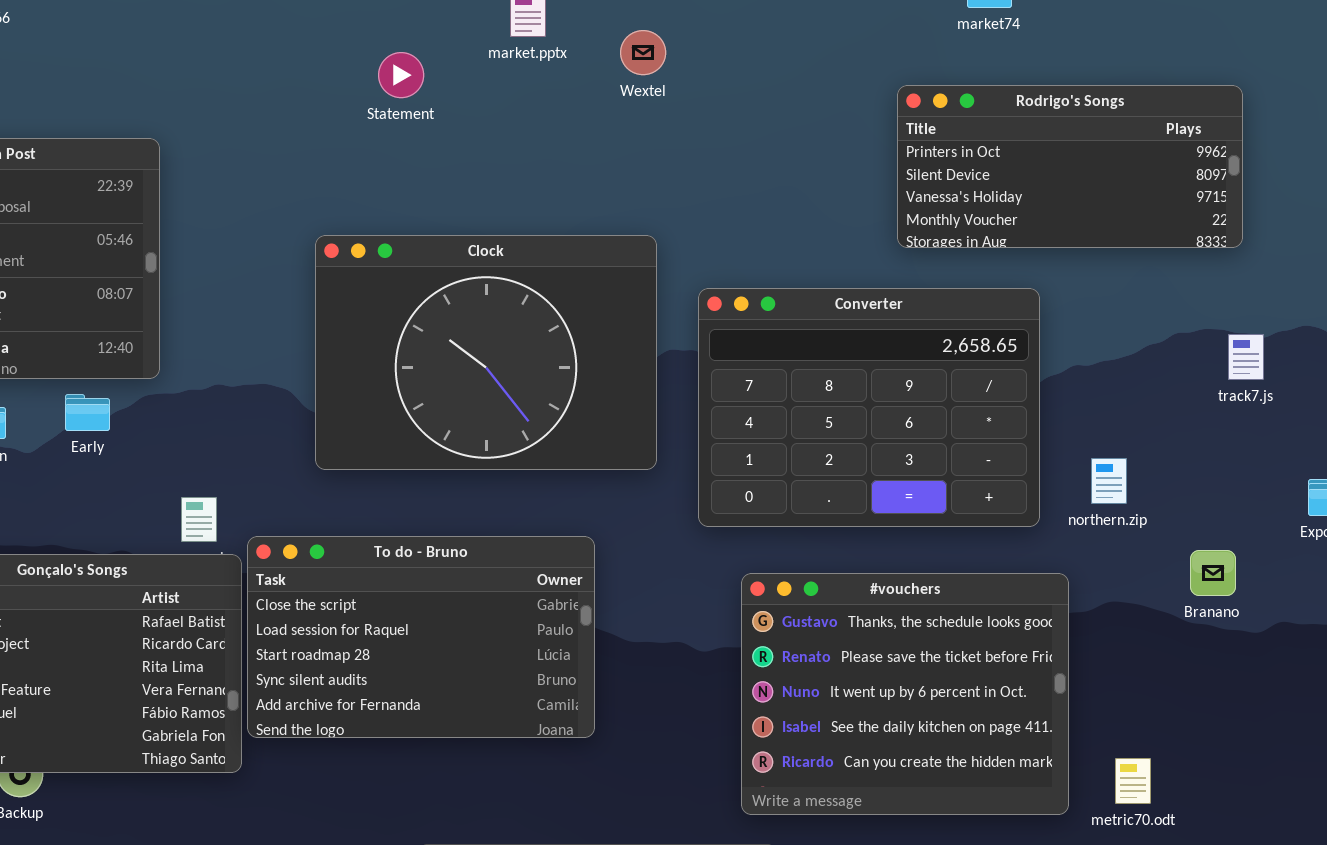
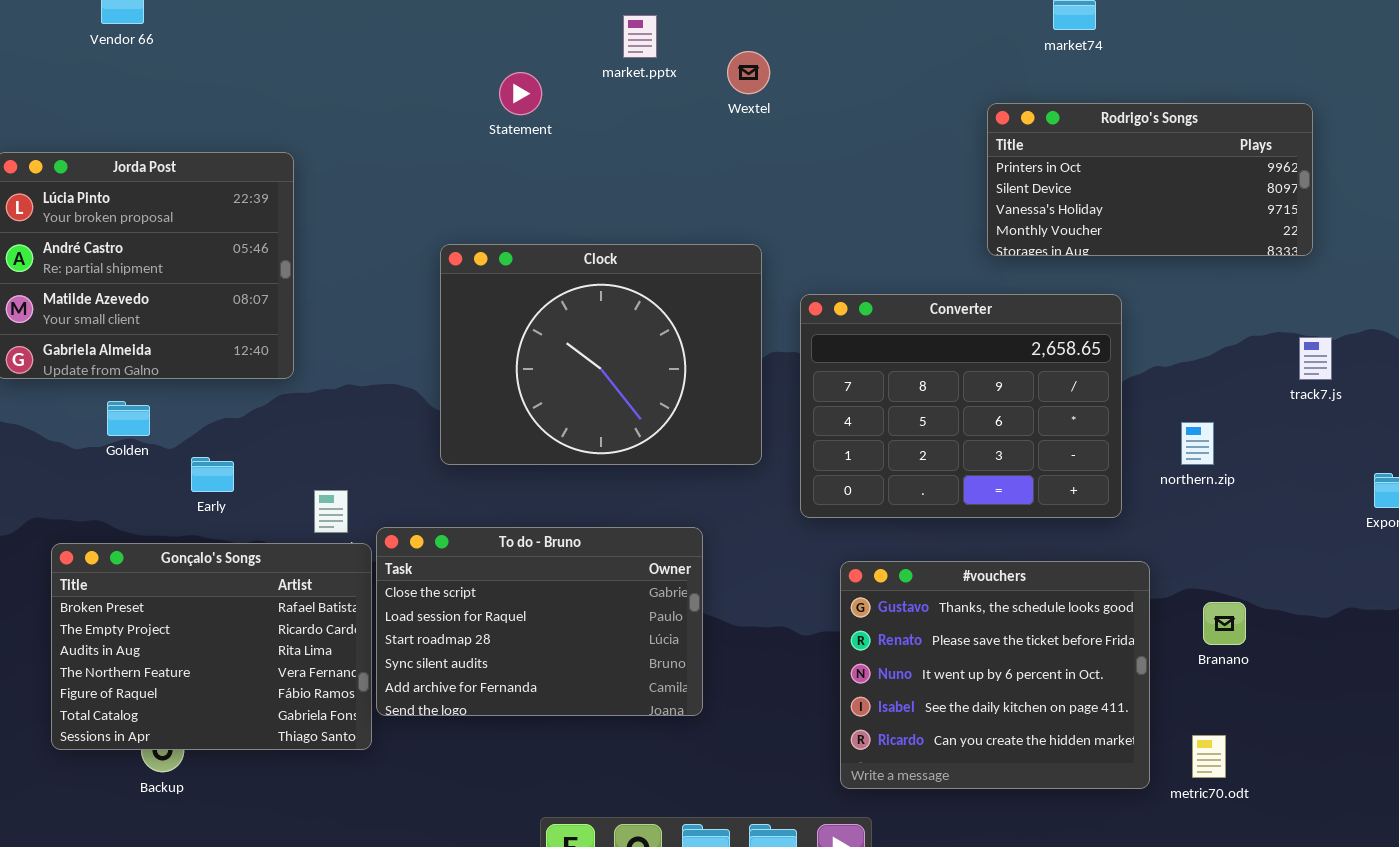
Early: [65,394,110,431] -> [191,457,234,492], moved
northern.zip: [1091,458,1127,504] -> [1181,422,1214,465], moved
Branano: [1190,550,1236,596] -> [1203,602,1246,645], moved

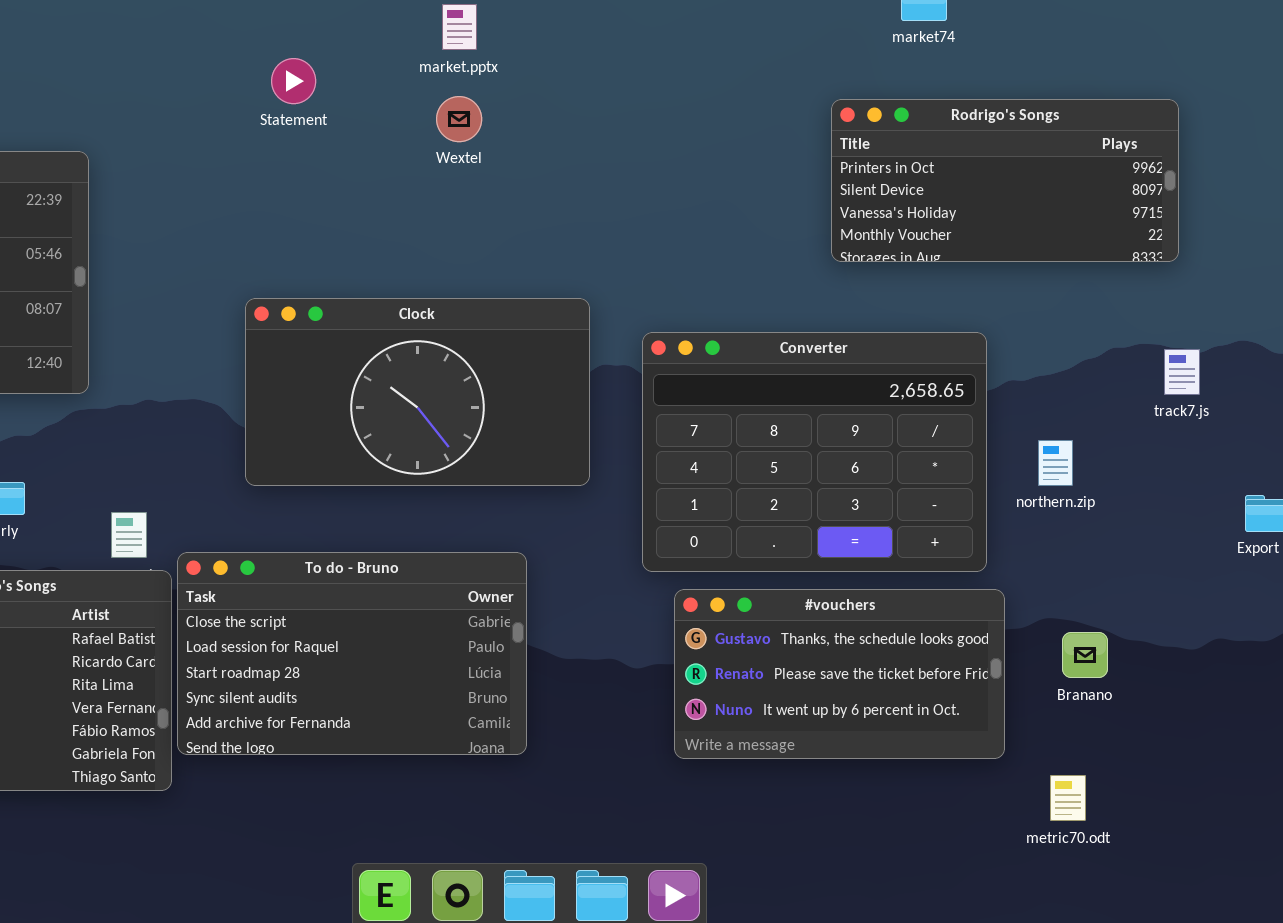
Wextel: [727,51,770,94] -> [436,96,482,142], moved
Statement: [499,72,542,115] -> [271,58,316,104], moved
Clock: [440,244,762,465] -> [245,298,590,486], resized
Converter: [800,294,1122,518] -> [642,332,987,572], moved
#vouchers: [840,561,1150,789] -> [674,589,1005,759], resized

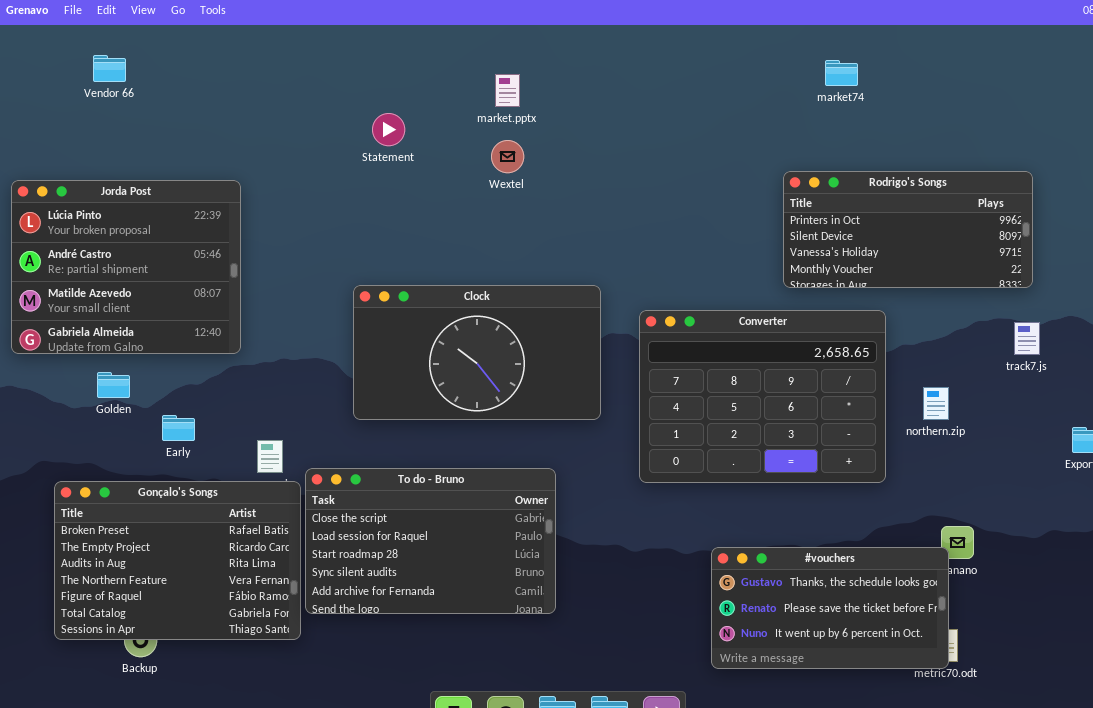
Rodrigo's Songs: [831,99,1179,262] -> [783,171,1033,288], moved
#vouchers: [674,589,1005,759] -> [711,547,949,669], moved

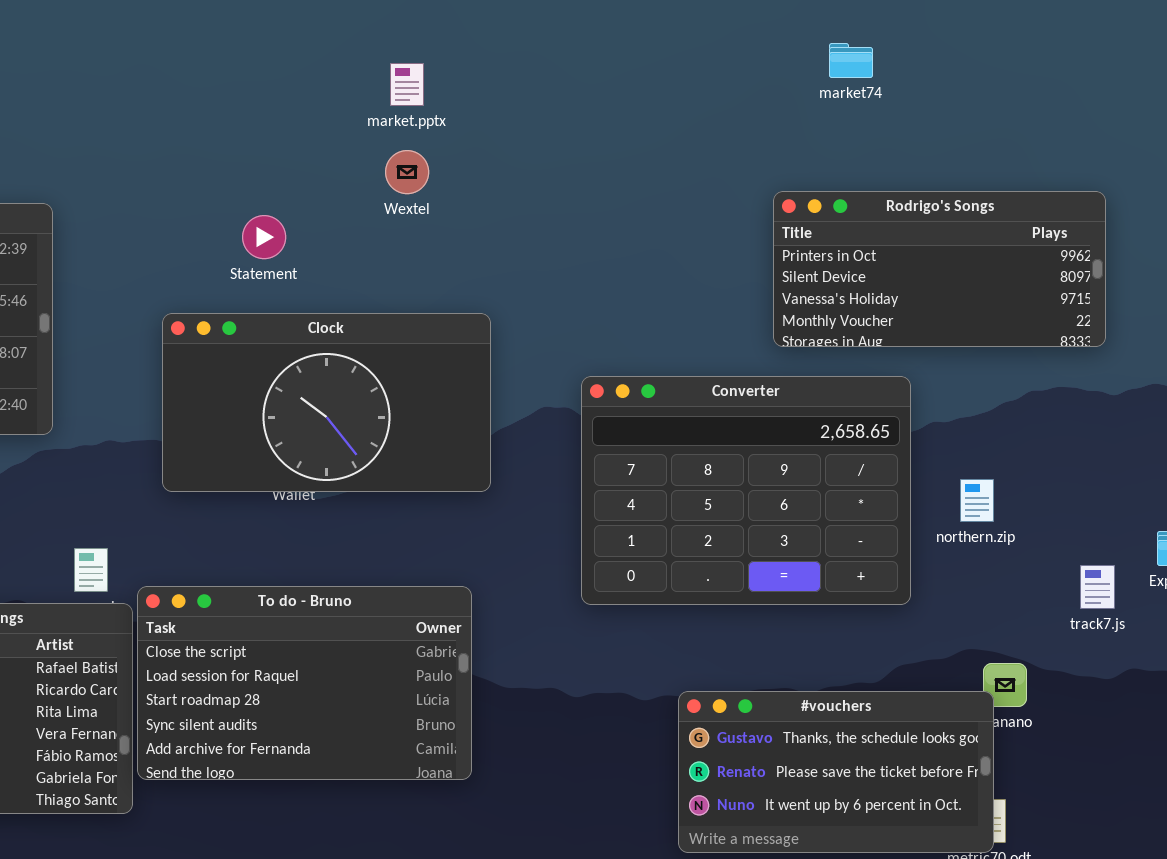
Statement: [372,113,405,146] -> [242,215,286,259], moved
Clock: [353,285,601,420] -> [162,313,491,492], moved
track7.js: [1014,322,1040,355] -> [1080,565,1115,609], moved

